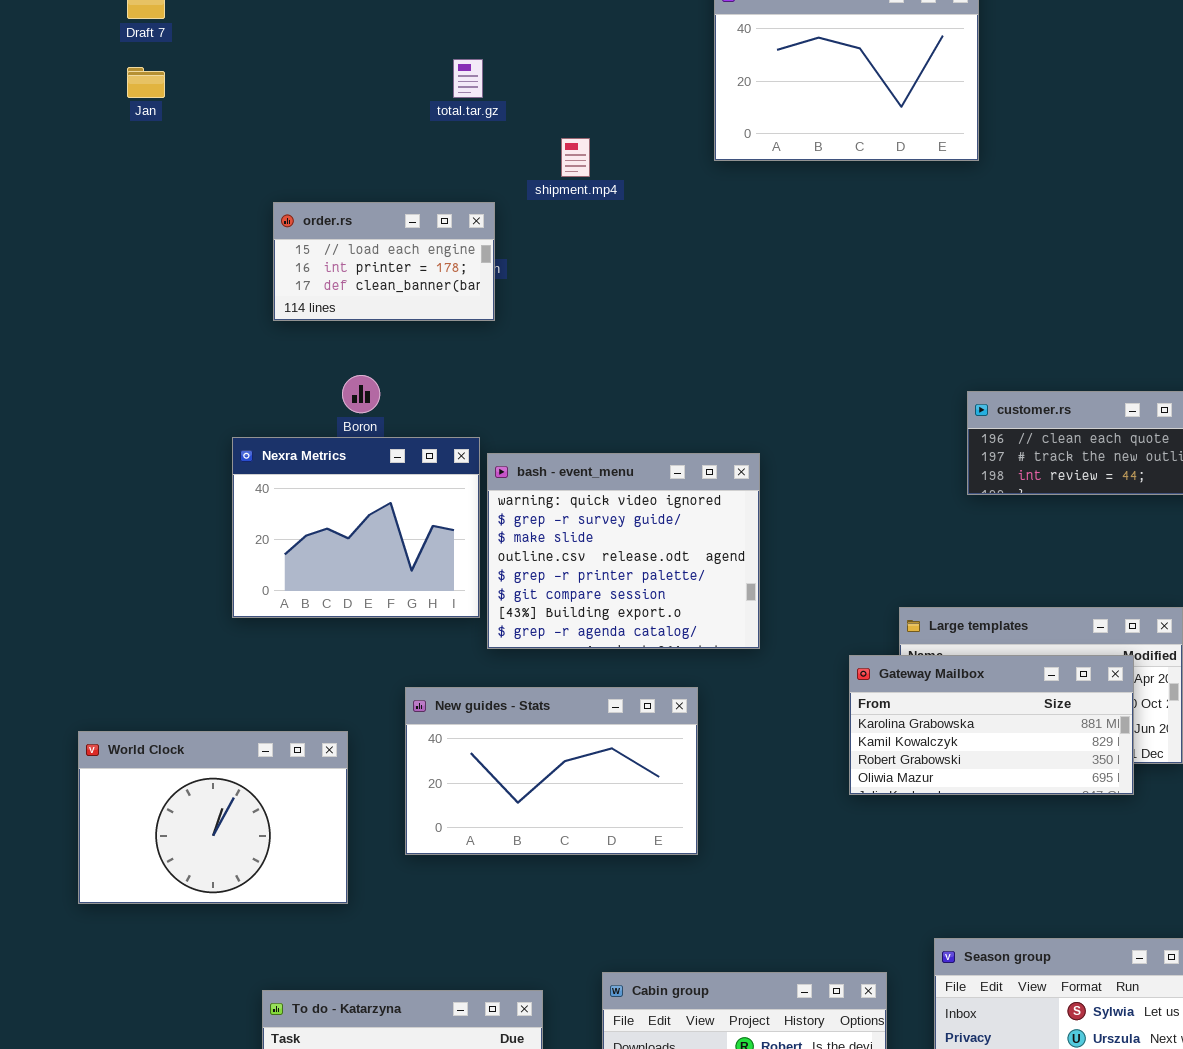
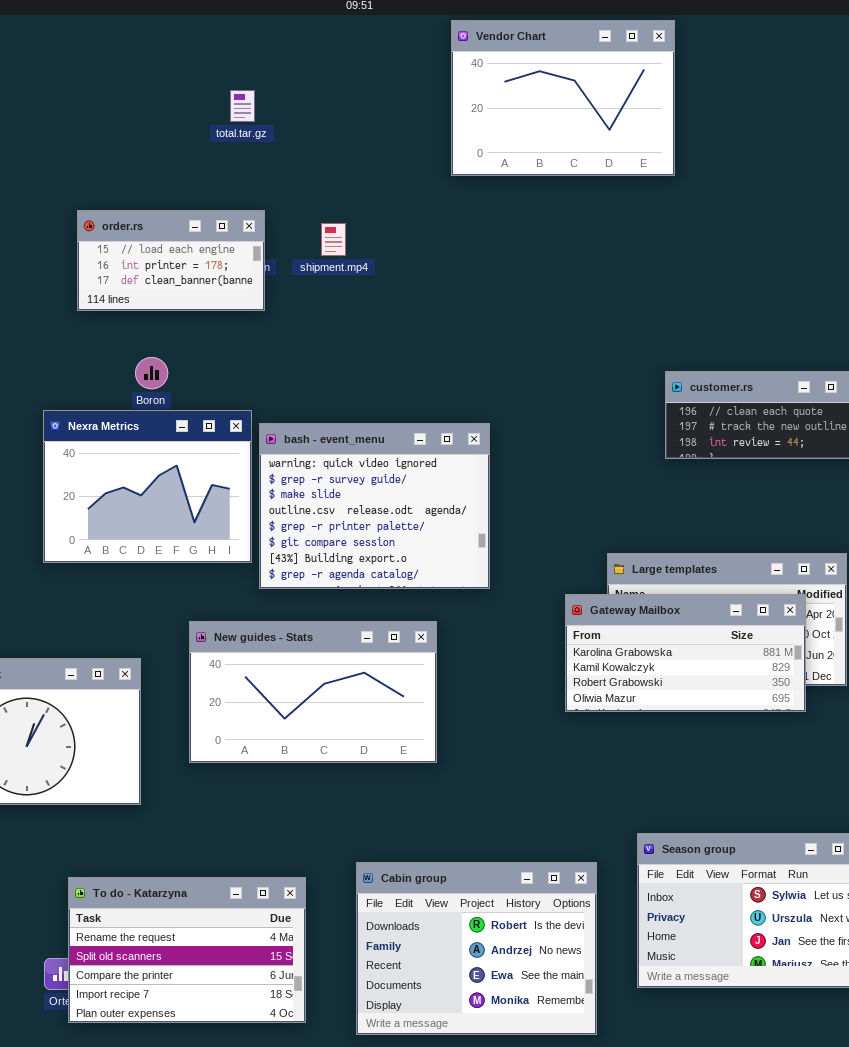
shipment.mp4: [561,138,590,177] -> [321,223,346,256], moved

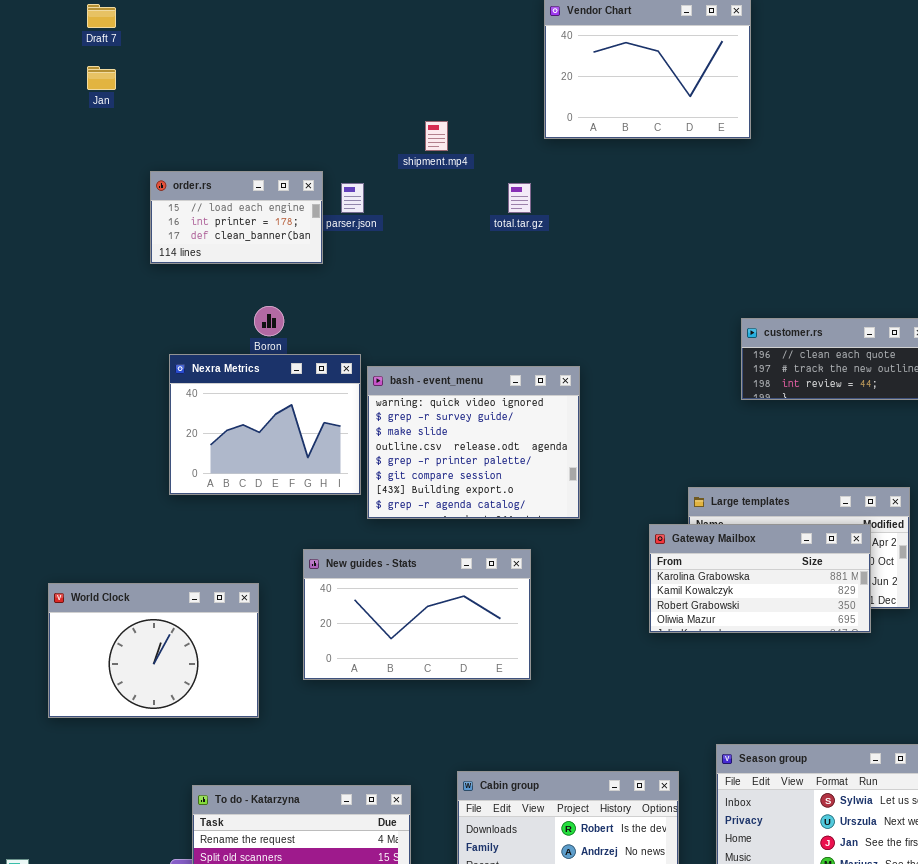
total.tar.gz: [230,90,255,122] -> [508,183,531,213], moved
order.rs: [77,210,265,311] -> [150,171,323,264], moved
shipment.mp4: [321,223,346,256] -> [425,121,448,151], moved

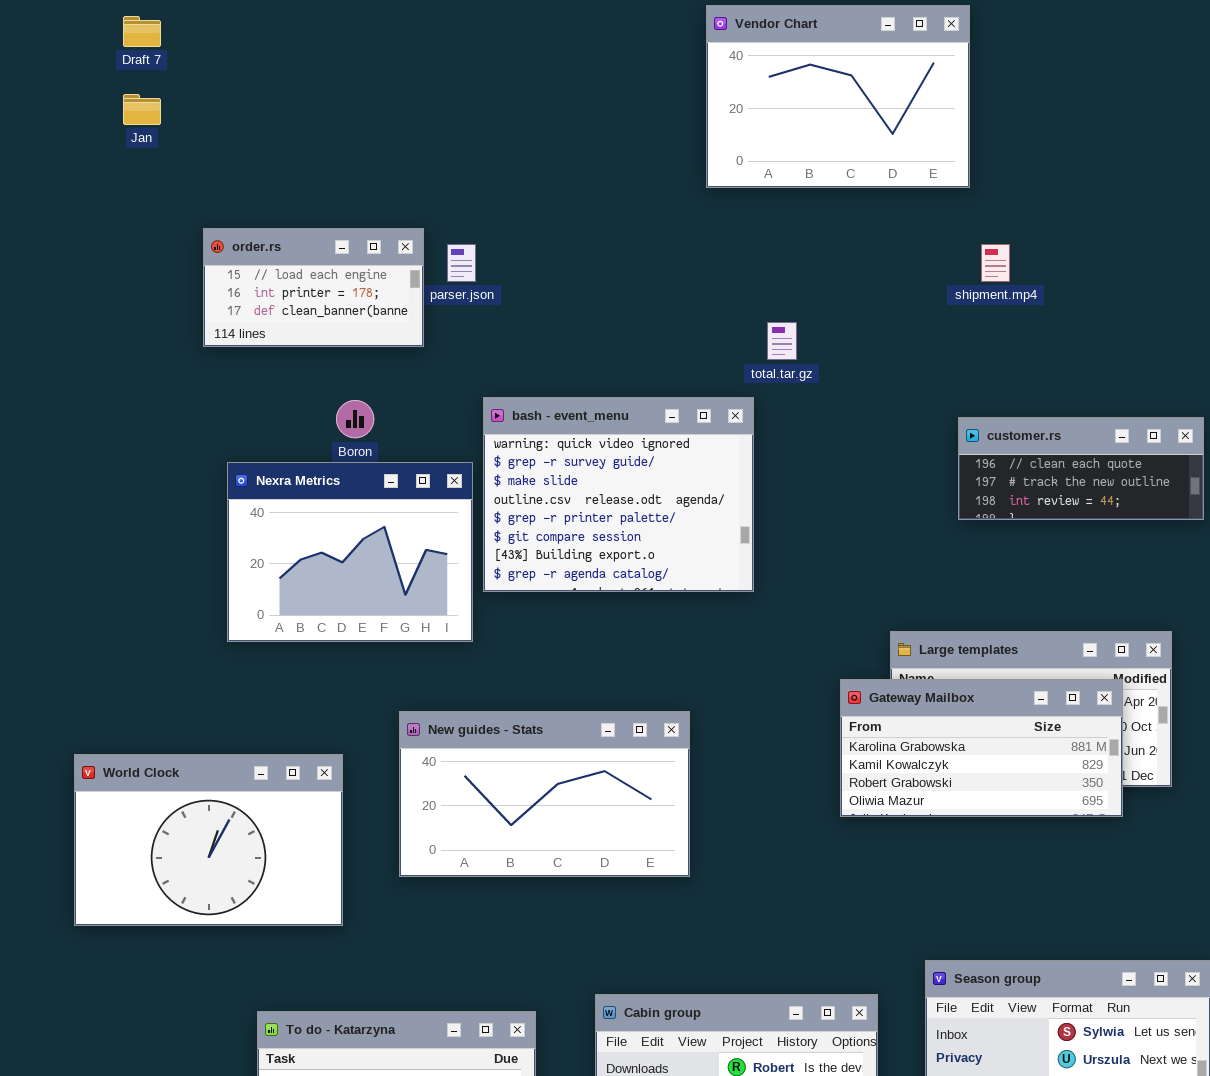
shipment.mp4: [425,121,448,151] -> [981,244,1010,282], moved
total.tar.gz: [508,183,531,213] -> [767,322,797,360], moved
bash - event_menu: [367,366,580,519] -> [483,397,754,592], moved

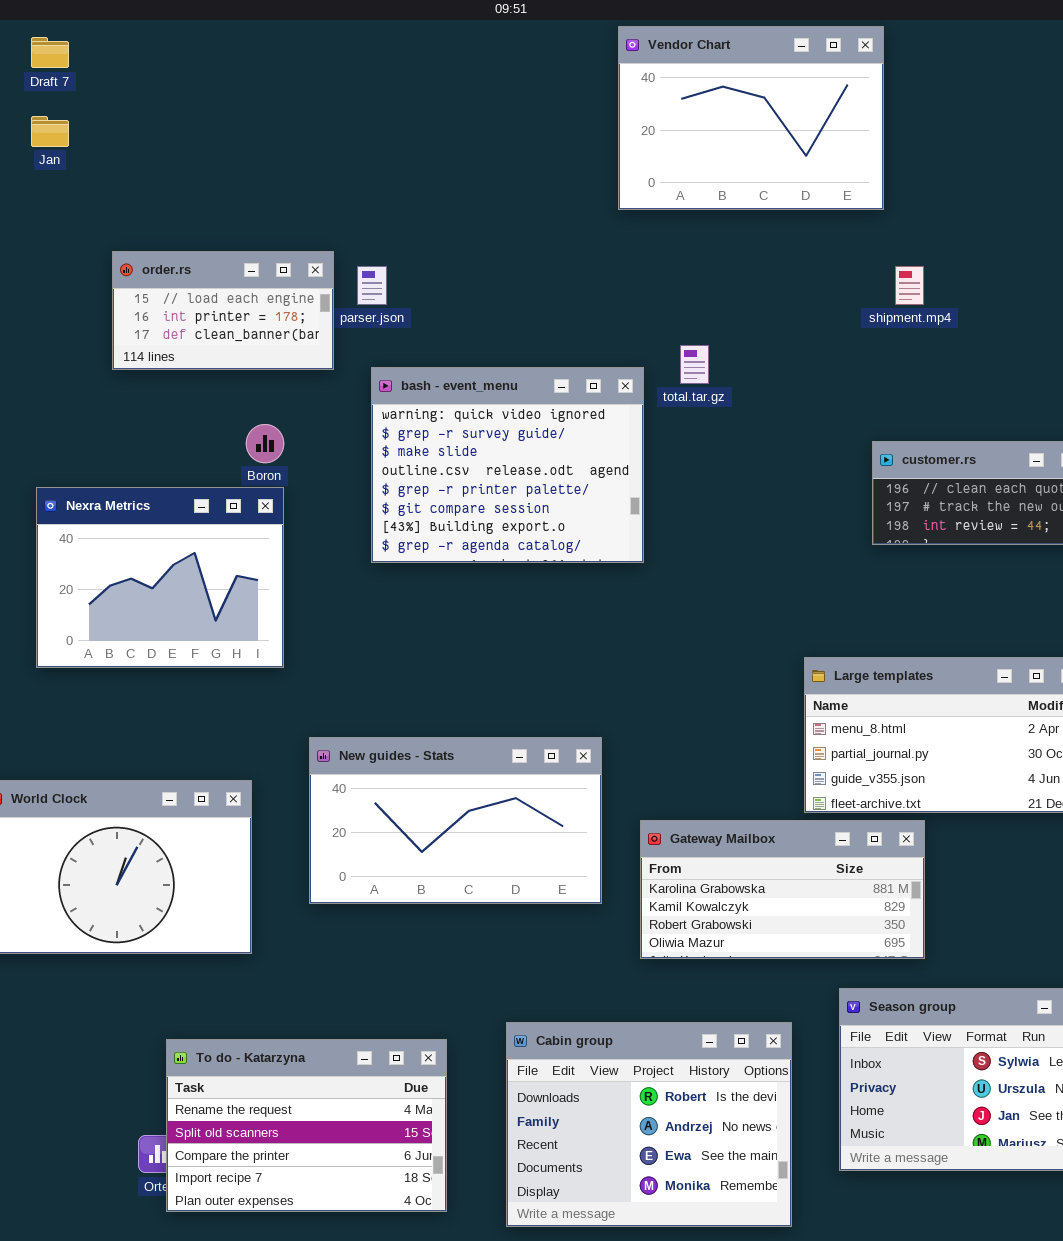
bash - event_menu: [483,397,754,592] -> [371,367,644,563], moved
Nexra Metrics: [227,462,473,642] -> [36,487,284,668], moved
Gateway Mailbox: [840,679,1123,817] -> [640,820,925,959], moved

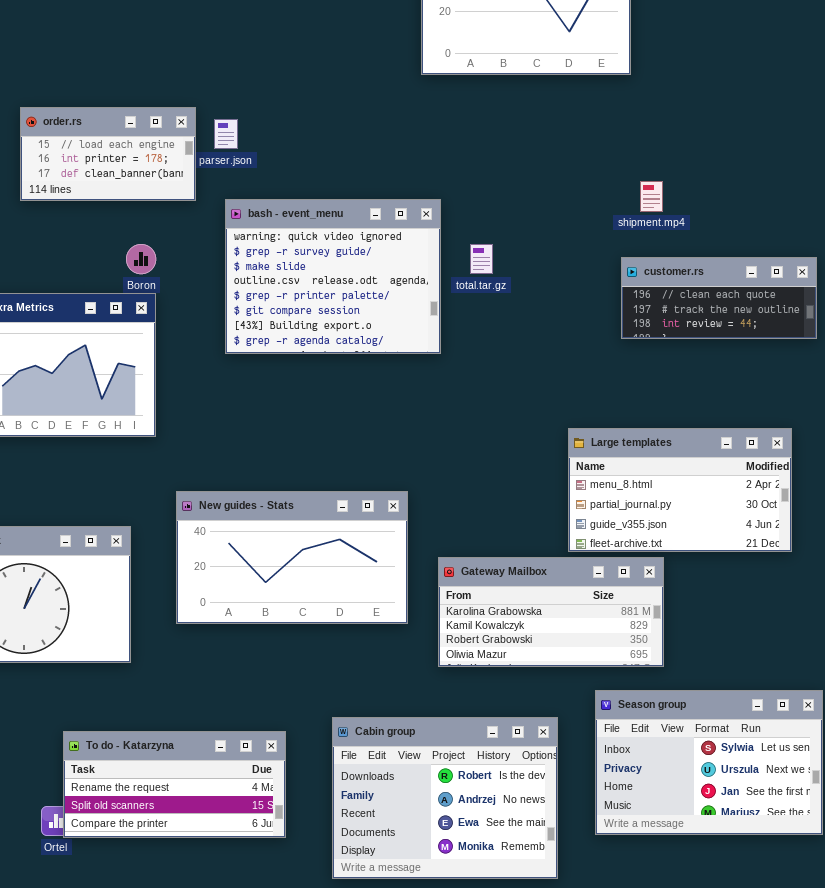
shipment.mp4: [895,266,924,305] -> [640,181,663,212], moved
total.tar.gz: [680,345,709,384] -> [470,244,493,274], moved
To do - Katarzyna: [166,1039,447,1212] -> [63,731,286,838], resized

